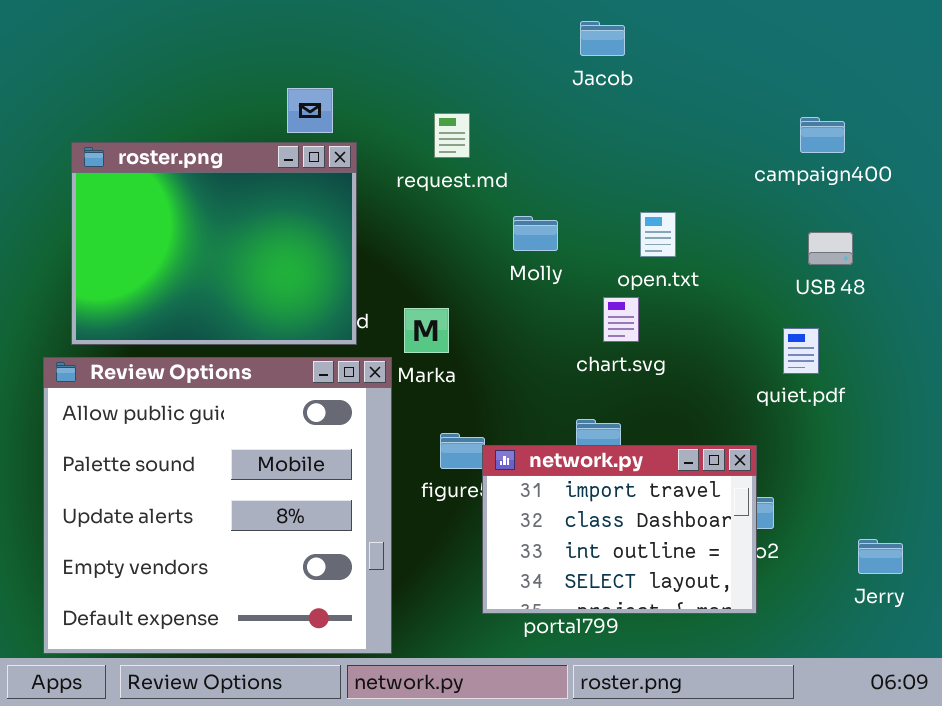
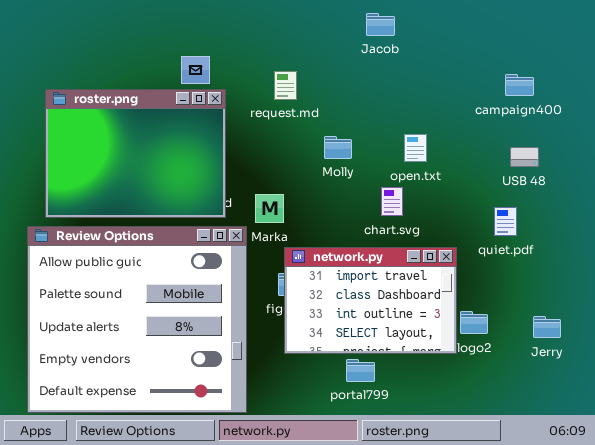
network.py: [482,445,757,614] -> [284,247,457,354], moved
Jerry: [858,539,903,574] -> [533,316,561,338], moved

